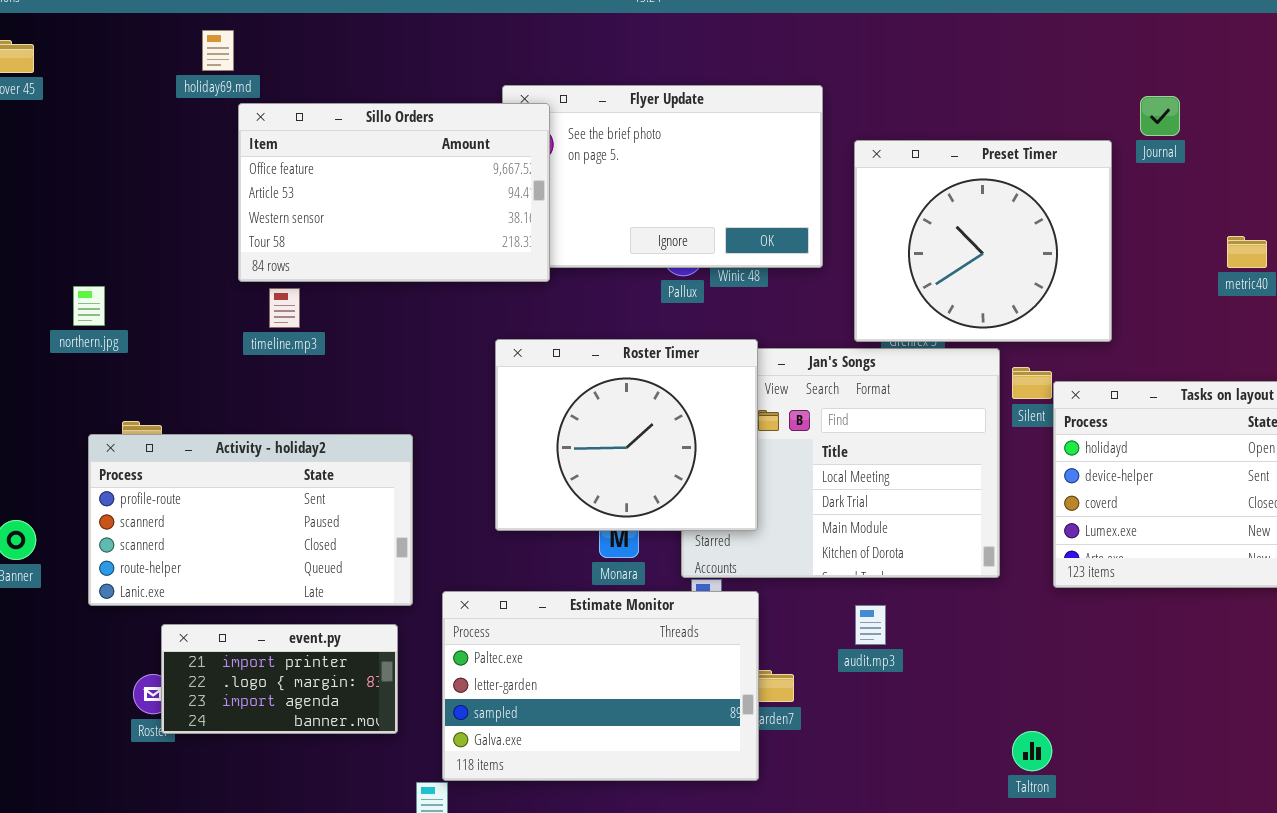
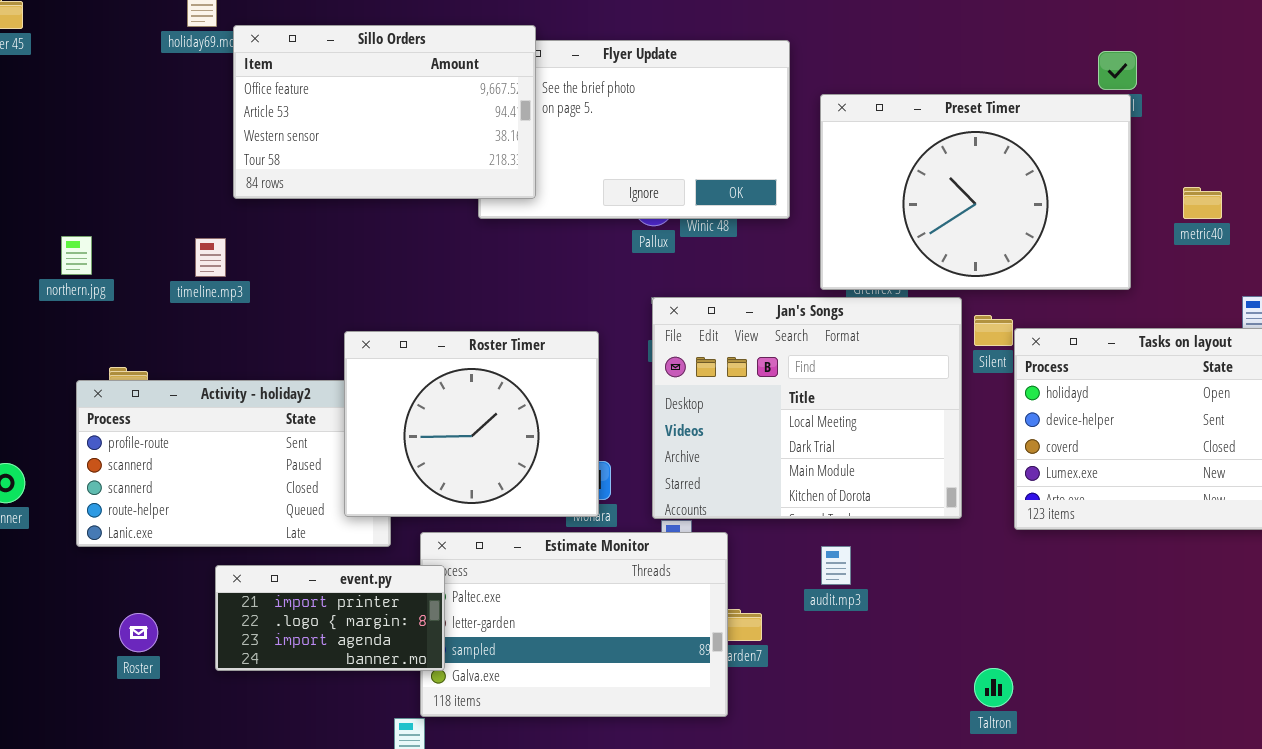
Sillo Orders: [238,103,550,282] -> [233,25,536,199], moved
Preset Timer: [854,140,1112,342] -> [820,94,1131,290], resized
timeline.mp3: [269,288,300,328] -> [195,238,226,277], moved
Roster Timer: [495,339,758,531] -> [344,331,599,517], moved
event.py: [161,624,398,734] -> [215,565,445,671], moved

